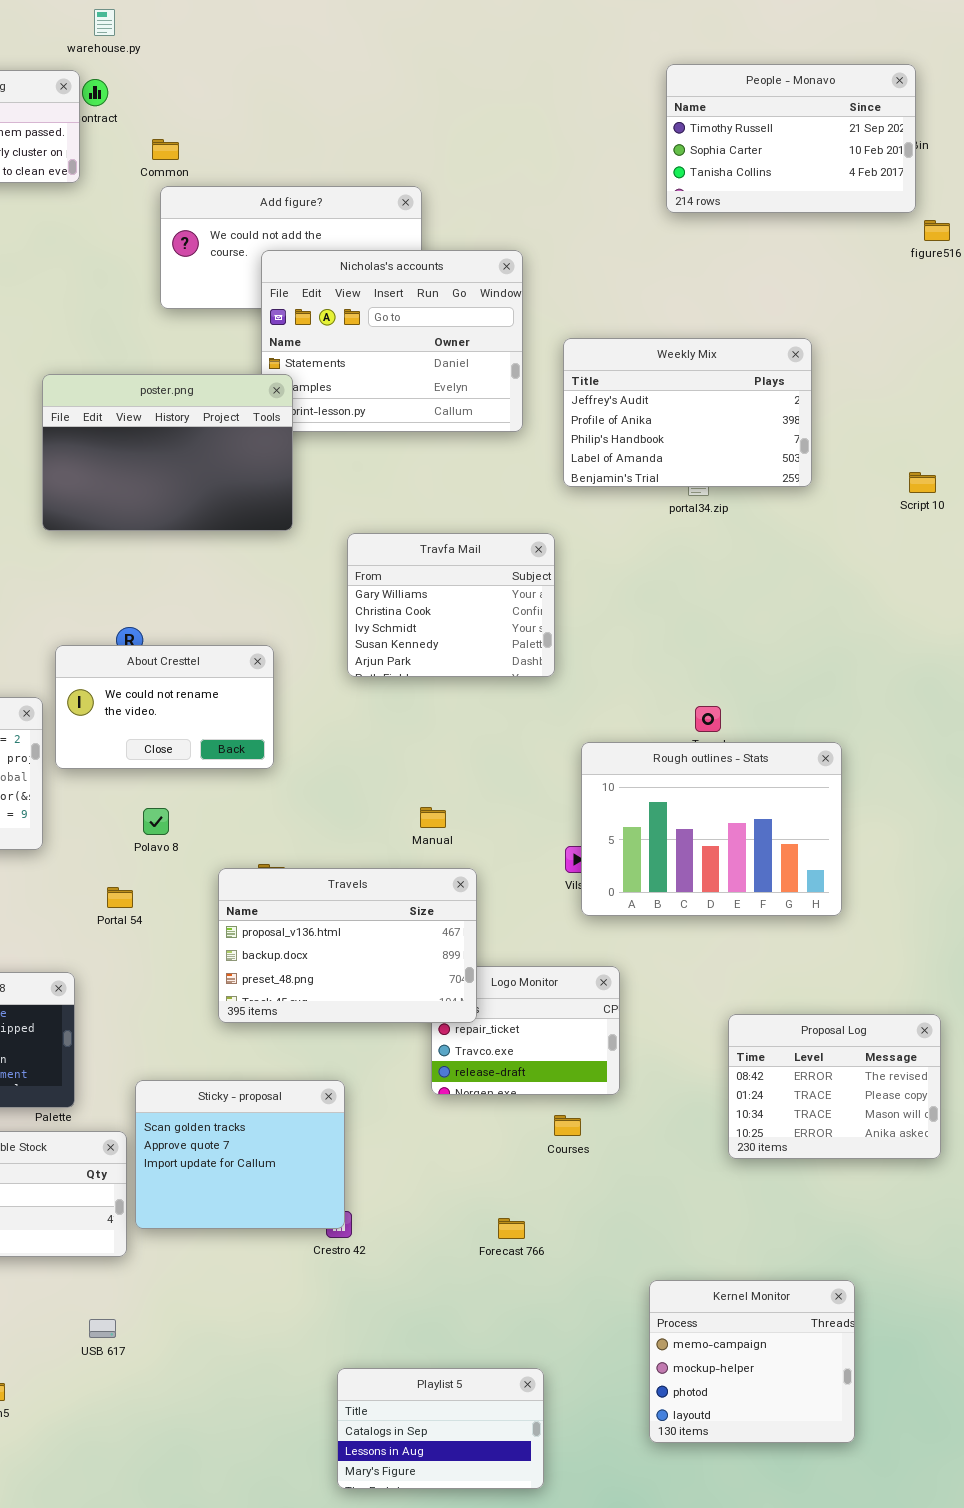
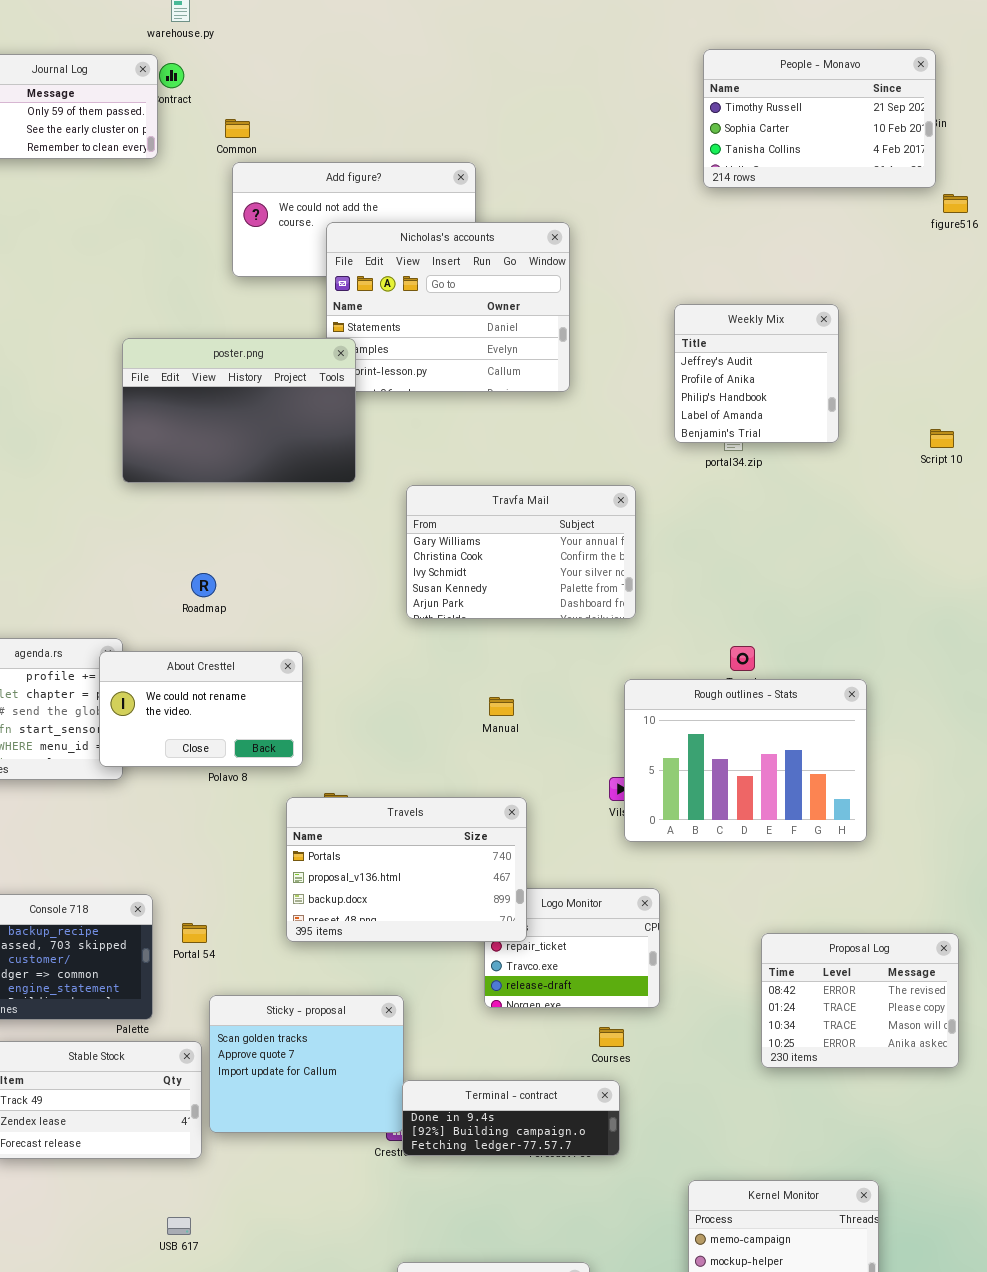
Weekly Mix: [563,338,812,487] -> [674,304,839,443], resized
Travfa Mail: [347,533,555,677] -> [406,485,636,619], resized
About Cresttel: [55,645,274,769] -> [99,651,303,767], moved
Manual: [420,807,446,828] -> [489,697,514,716], moved
Travels: [218,868,477,1023] -> [286,797,527,942], scrolled up 1 row
Portal 54: [107,887,133,908] -> [182,923,207,943], moved
Terminal - contract: none -> [402,1080,620,1156], opened

